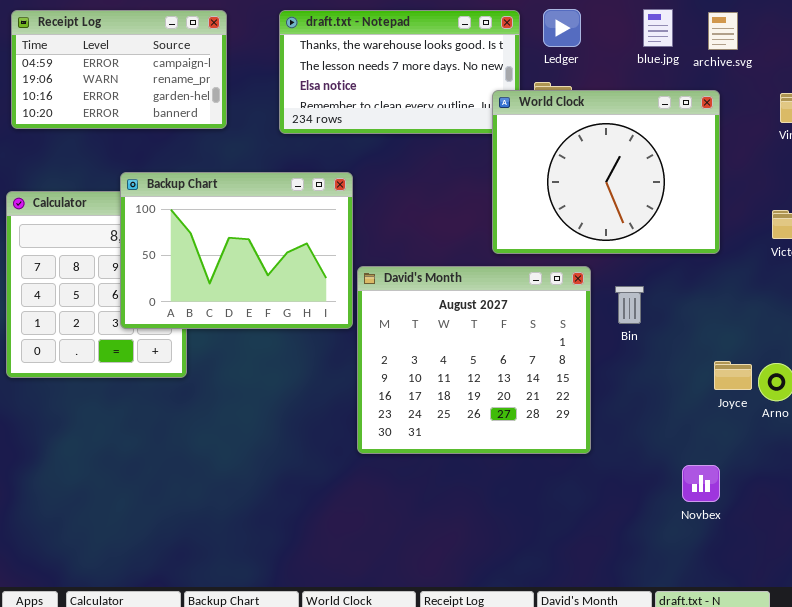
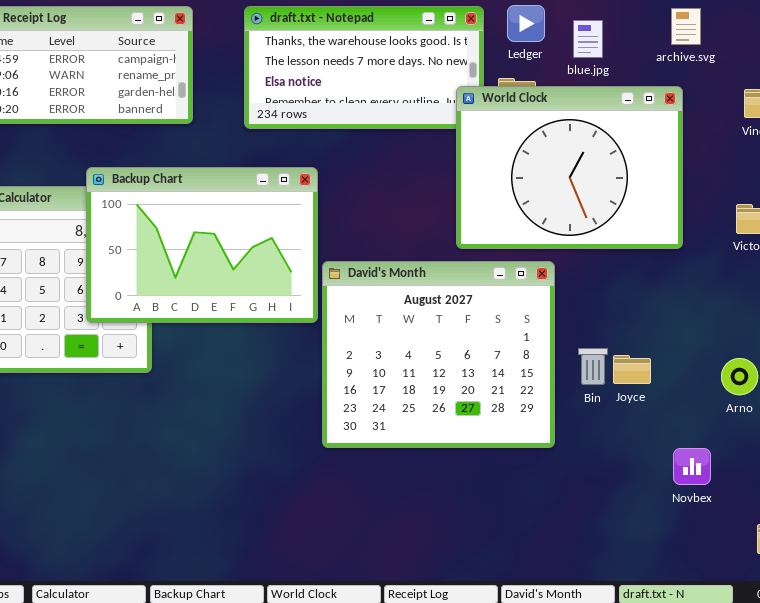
blue.jpg: [643,9,673,47] -> [573,20,603,58], moved
Bin: [615,286,644,324] -> [578,348,608,385], moved
Joyce: [714,361,752,390] -> [613,355,651,384], moved
Novbex: [682,465,720,502] -> [673,448,711,485], moved

